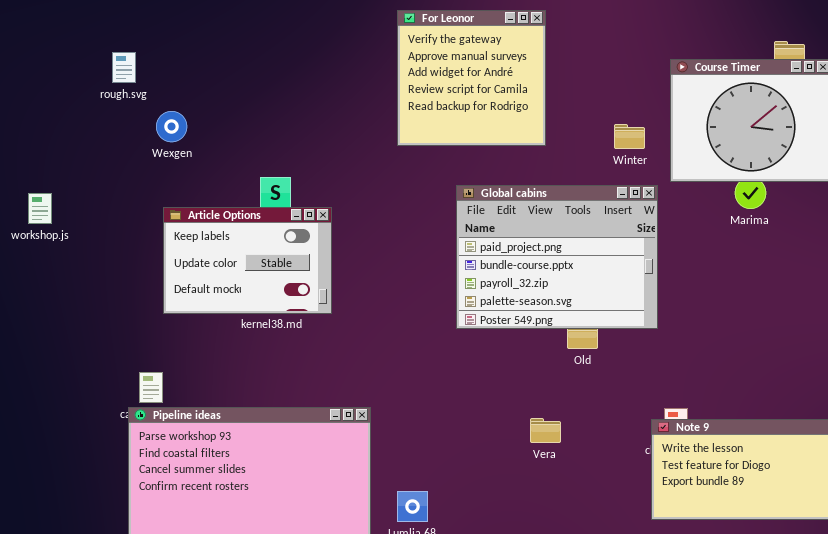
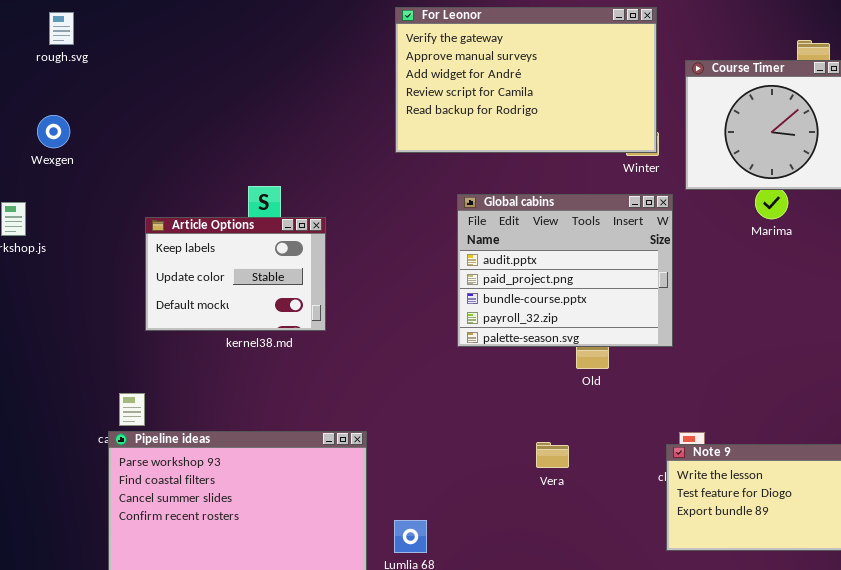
For Leonor: [397,10,546,146] -> [395,7,657,153], resized
rough.svg: [112,52,136,83] -> [49,12,74,45], moved
Wexgen: [156,111,187,142] -> [37,115,70,148], moved
Global cabins: [456,185,658,329] -> [457,194,673,347], scrolled up 1 row

